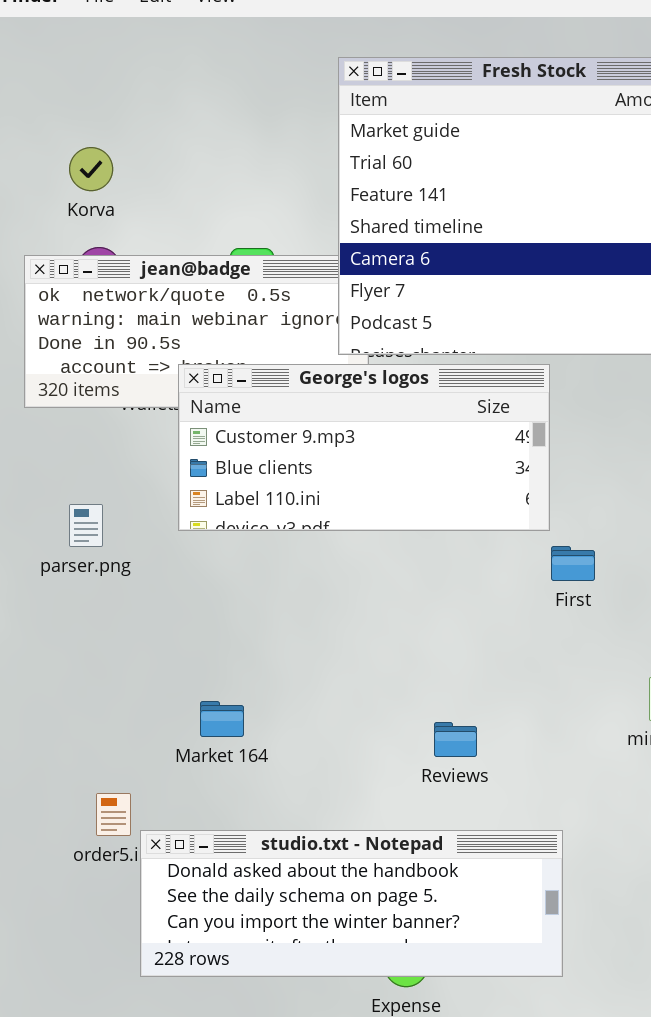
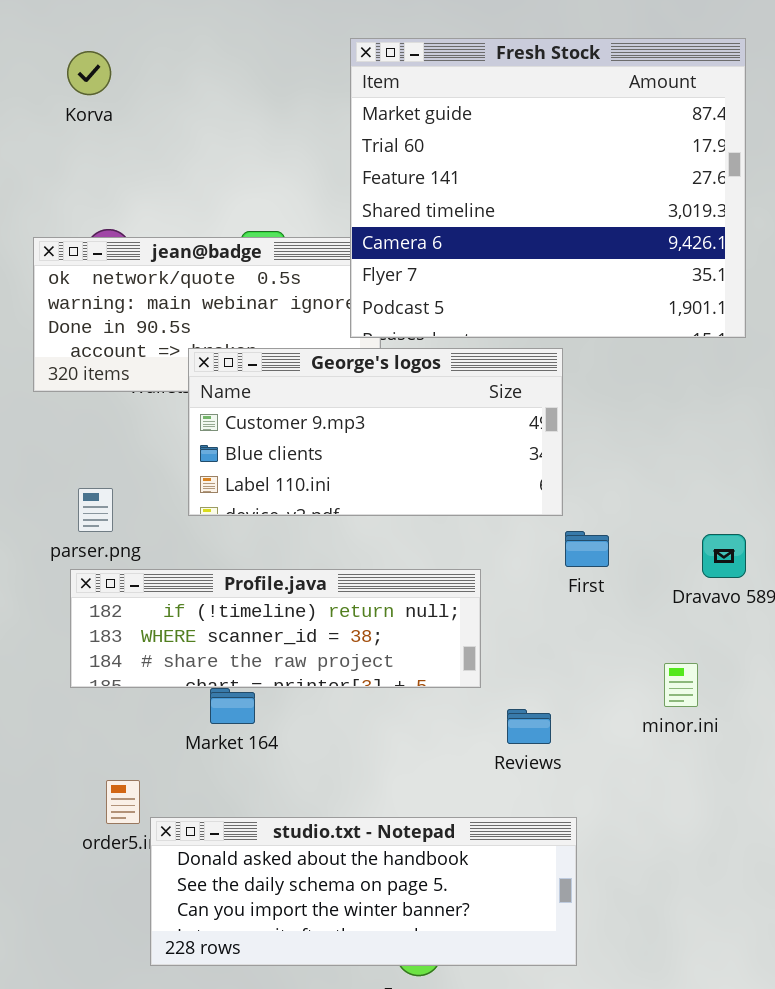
Korva: [69,147,113,191] -> [67,51,111,95], moved
Profile.java: none -> [70,569,481,688], opened
Reviews: [434,722,477,757] -> [507,709,551,744], moved

